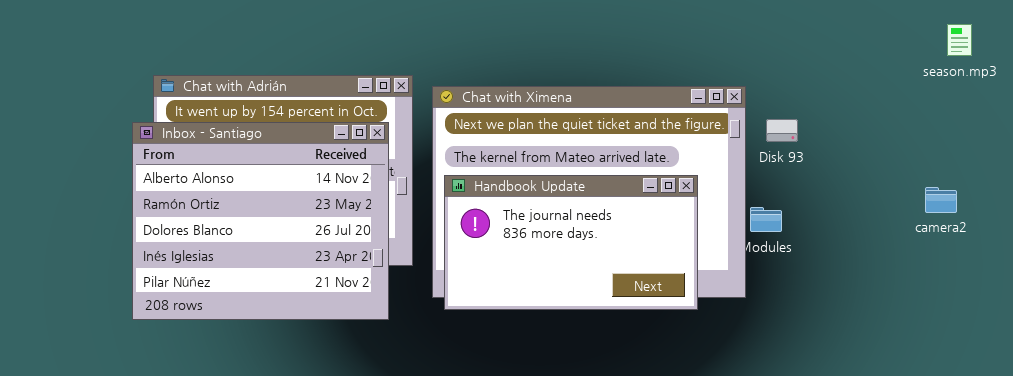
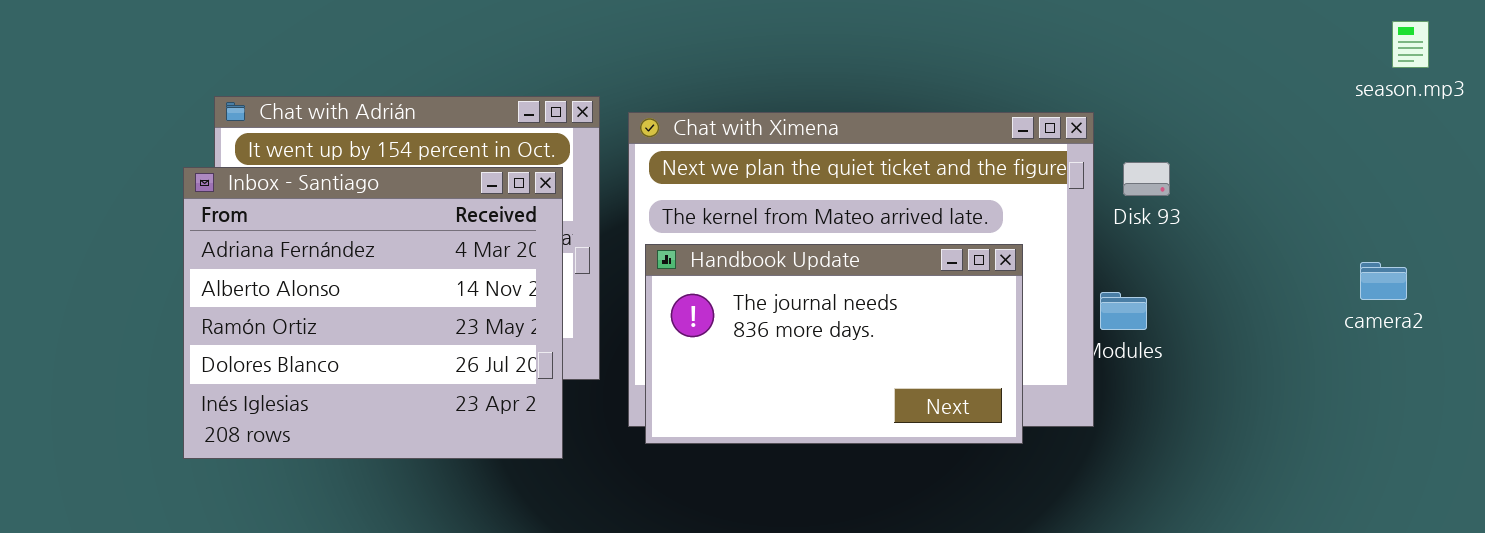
Inbox - Santiago: [132,122,389,320] -> [183,167,563,459], scrolled up 1 row

